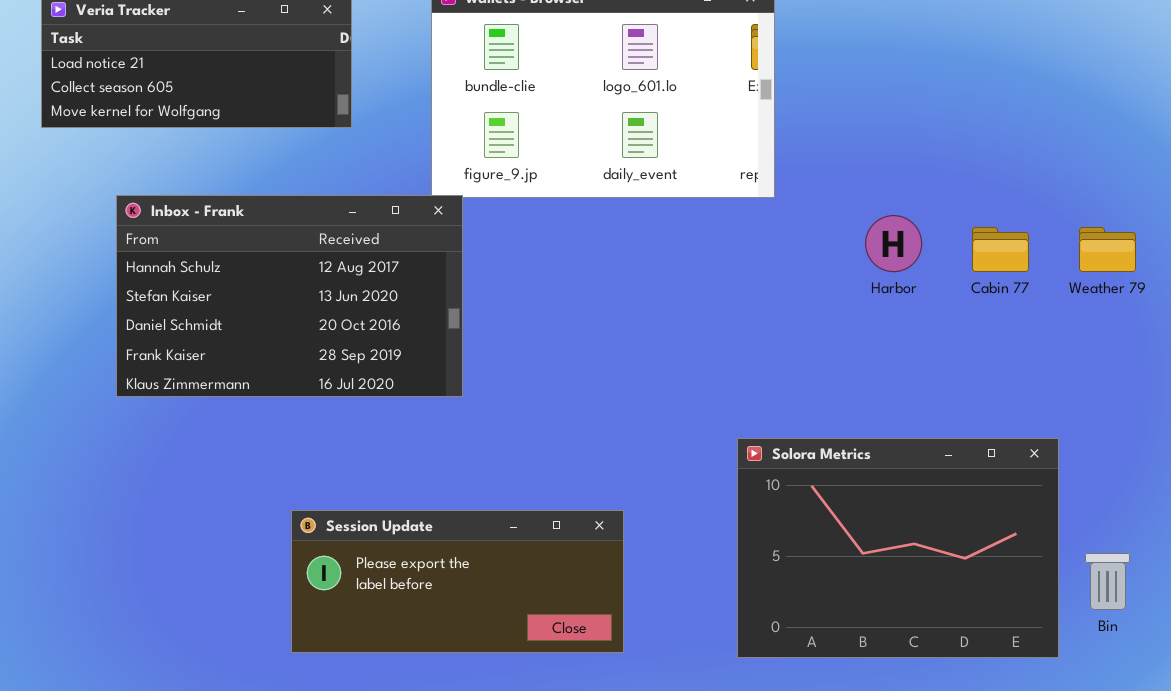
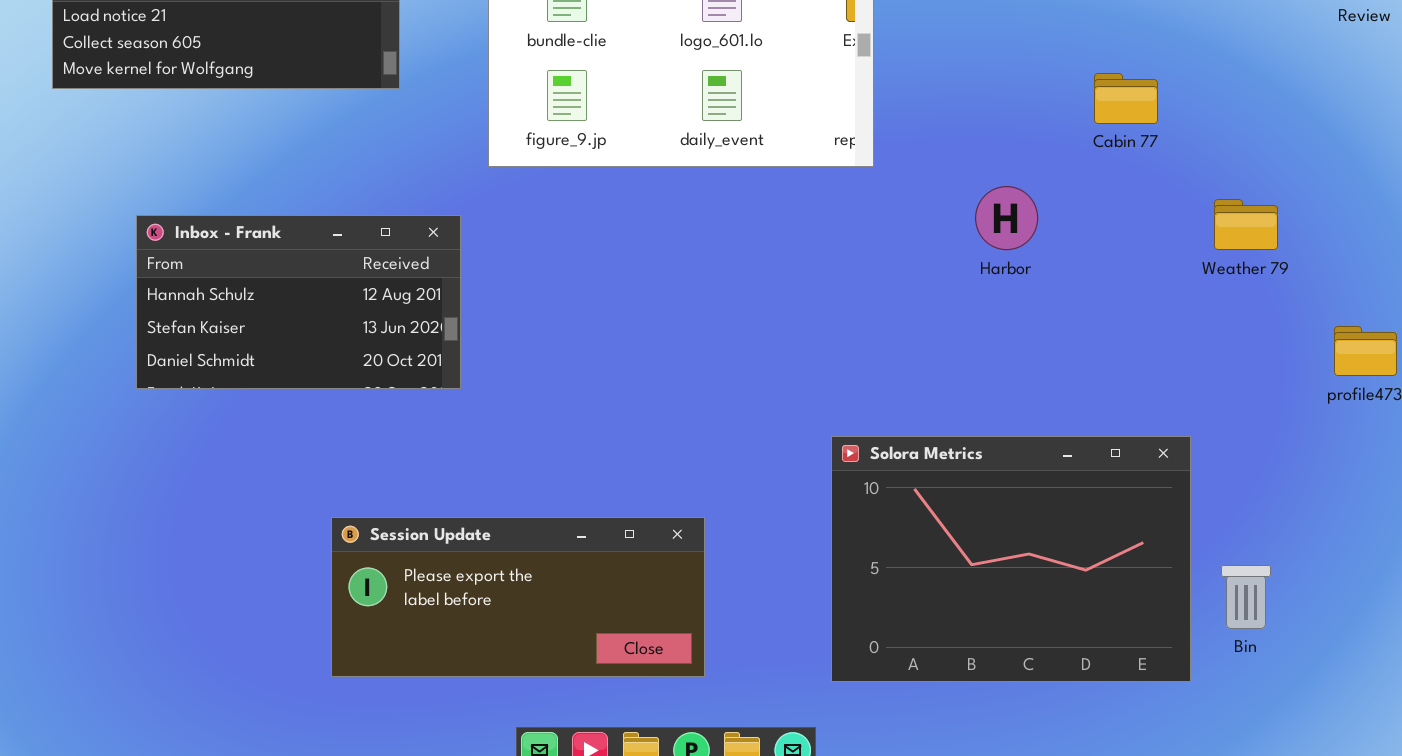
Inbox - Frank: [116,195,463,397] -> [136,215,461,389], resized
Cabin 77: [972,227,1029,272] -> [1094,73,1158,124], moved

